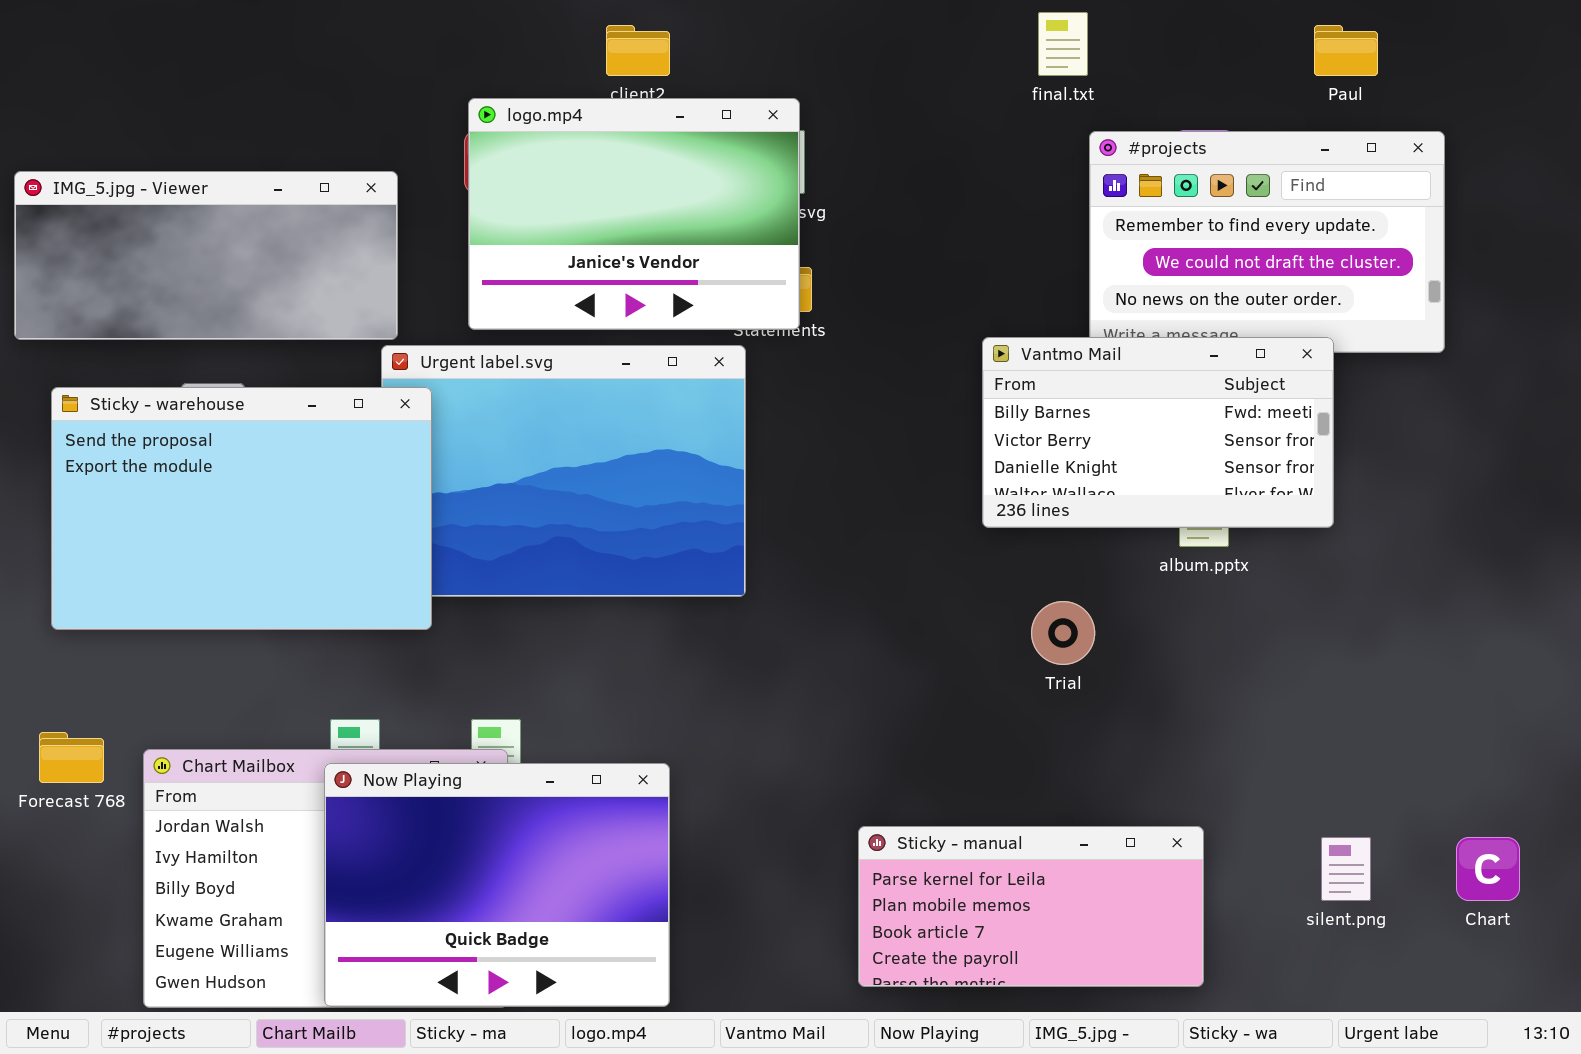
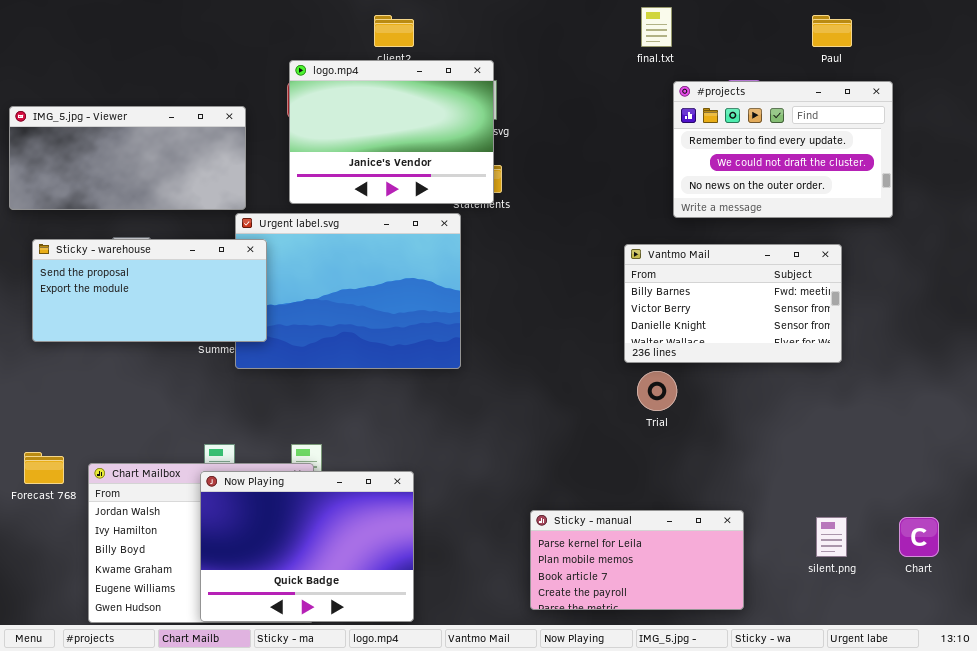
Vantmo Mail: [982,337,1334,528] -> [624,244,842,363], moved
Sticky - warehouse: [51,387,432,630] -> [32,239,267,342], resized

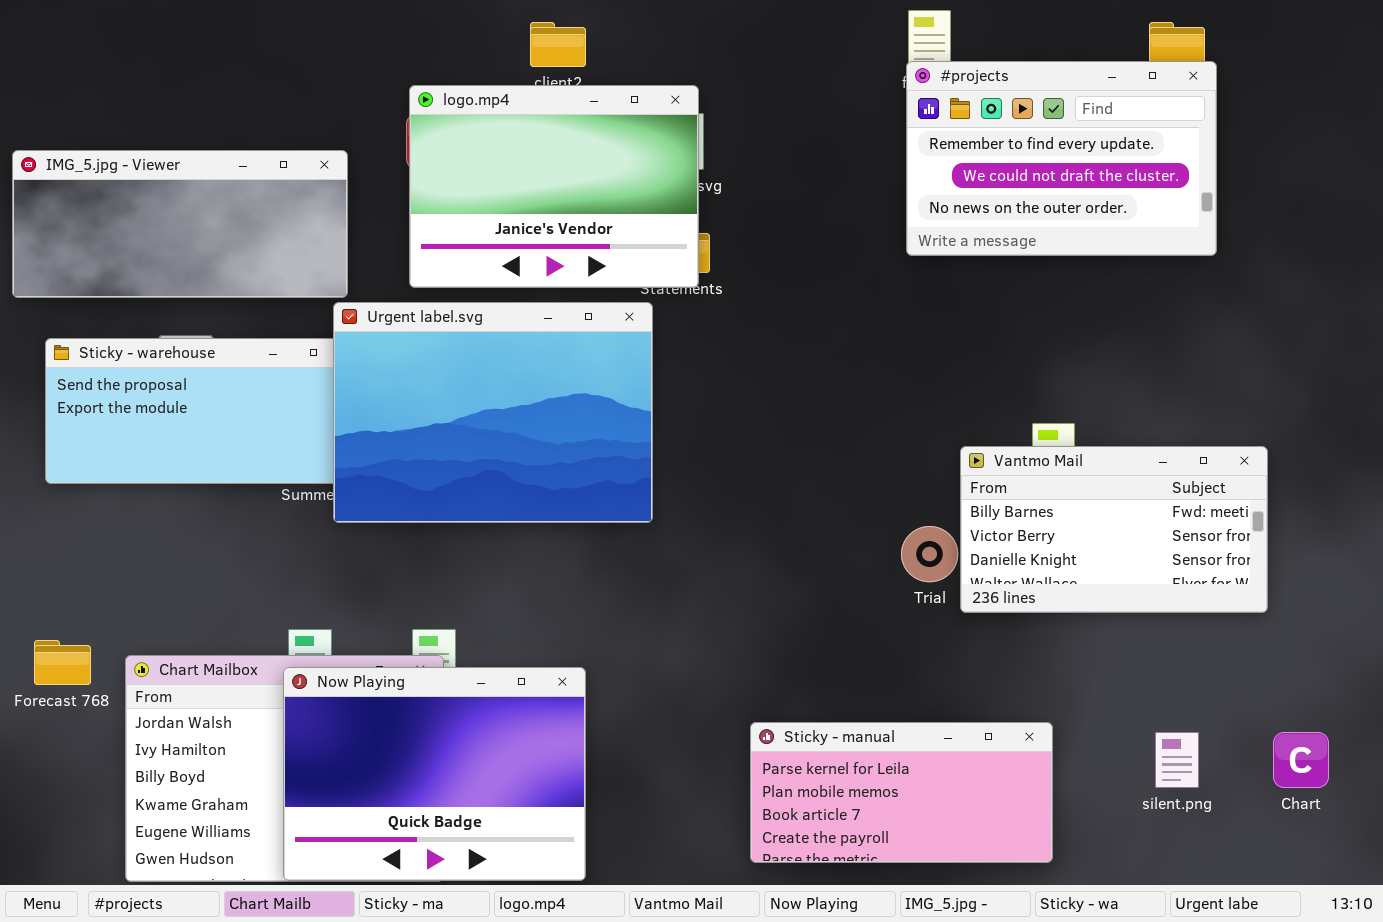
#projects: [673,81,893,218] -> [906,61,1217,256], moved
Urgent label.svg: [235,213,461,369] -> [333,302,653,523], raised
Vantmo Mail: [624,244,842,363] -> [960,446,1268,613], moved

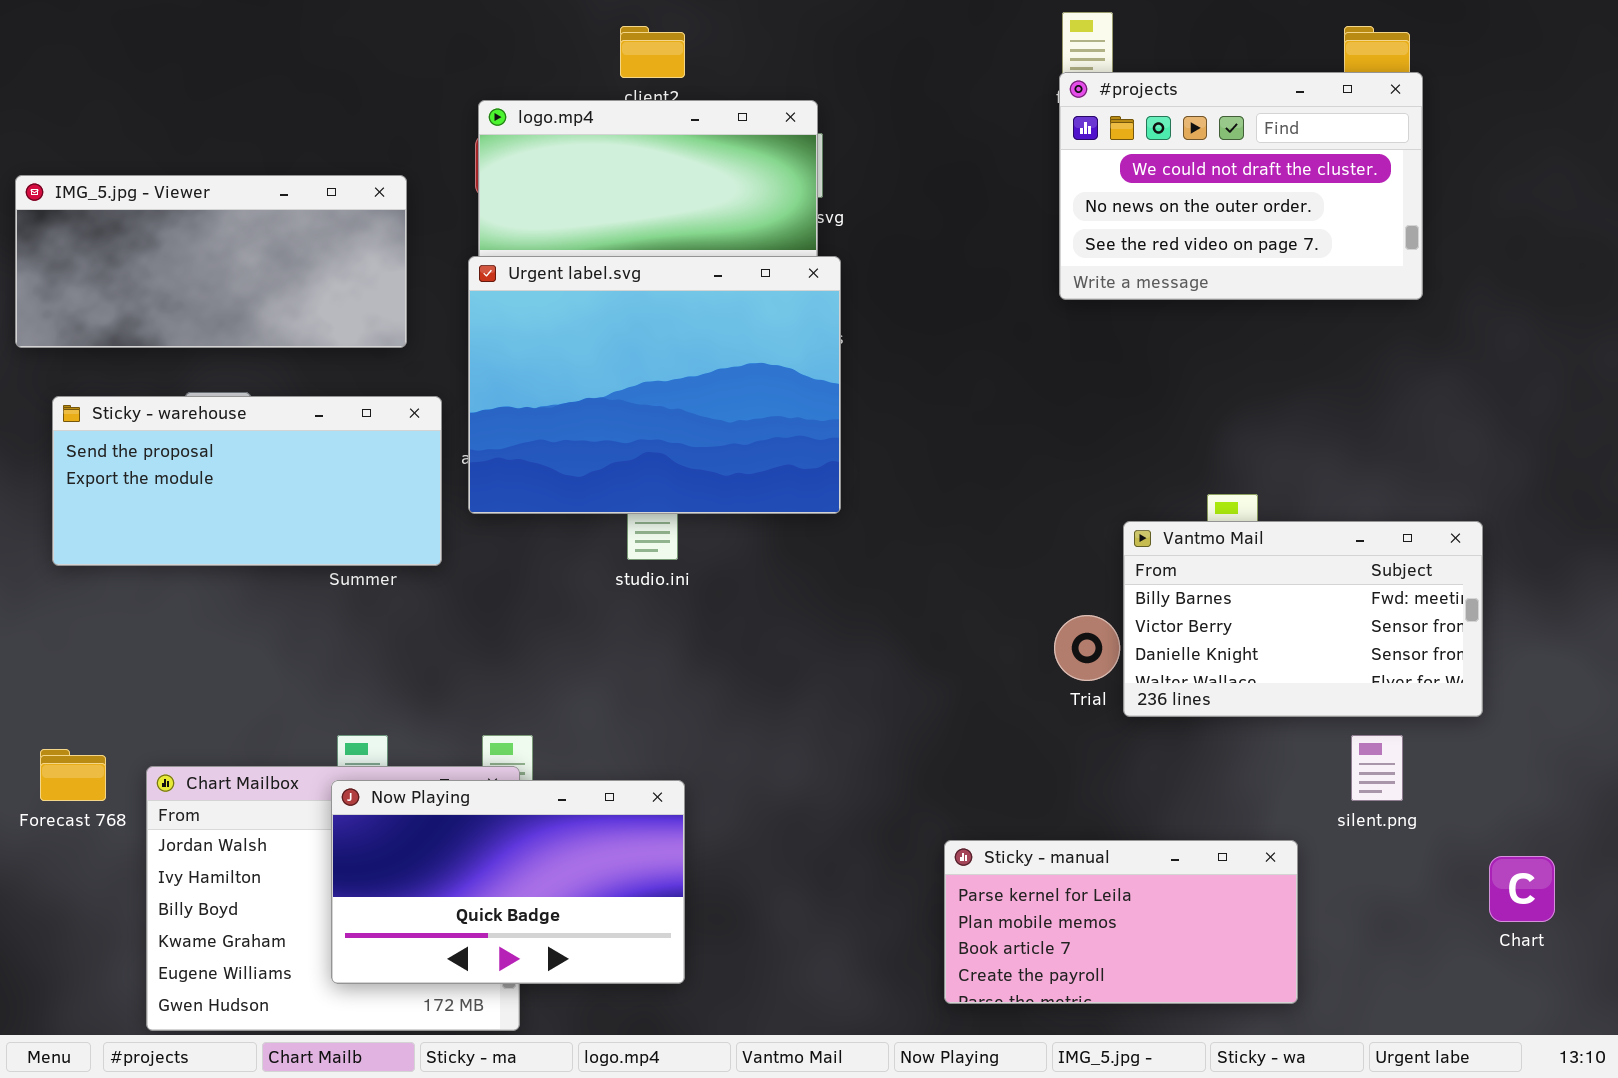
#projects: [906,61,1217,256] -> [1059,72,1423,300], scrolled down 1 row
Urgent label.svg: [333,302,653,523] -> [468,256,841,514], moved
Now Playing: [283,667,586,881] -> [331,780,685,984], resized
Sticky - manual: [750,722,1053,863] -> [944,840,1298,1004], moved
silent.png: [1155,732,1199,788] -> [1351,735,1403,801], moved

